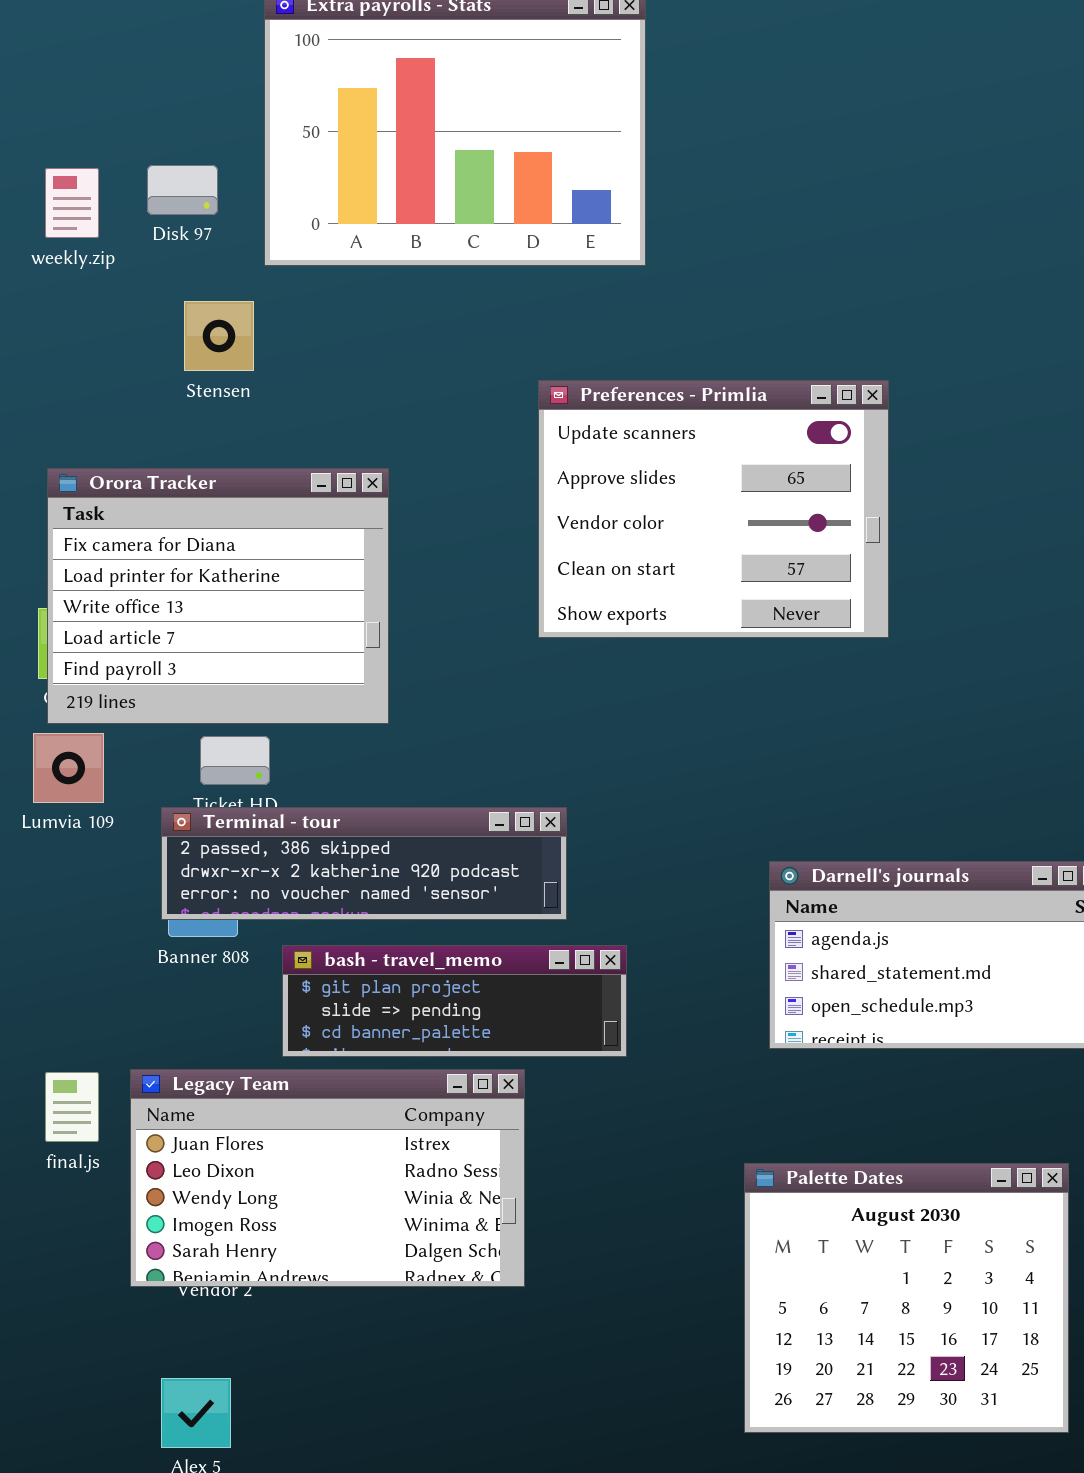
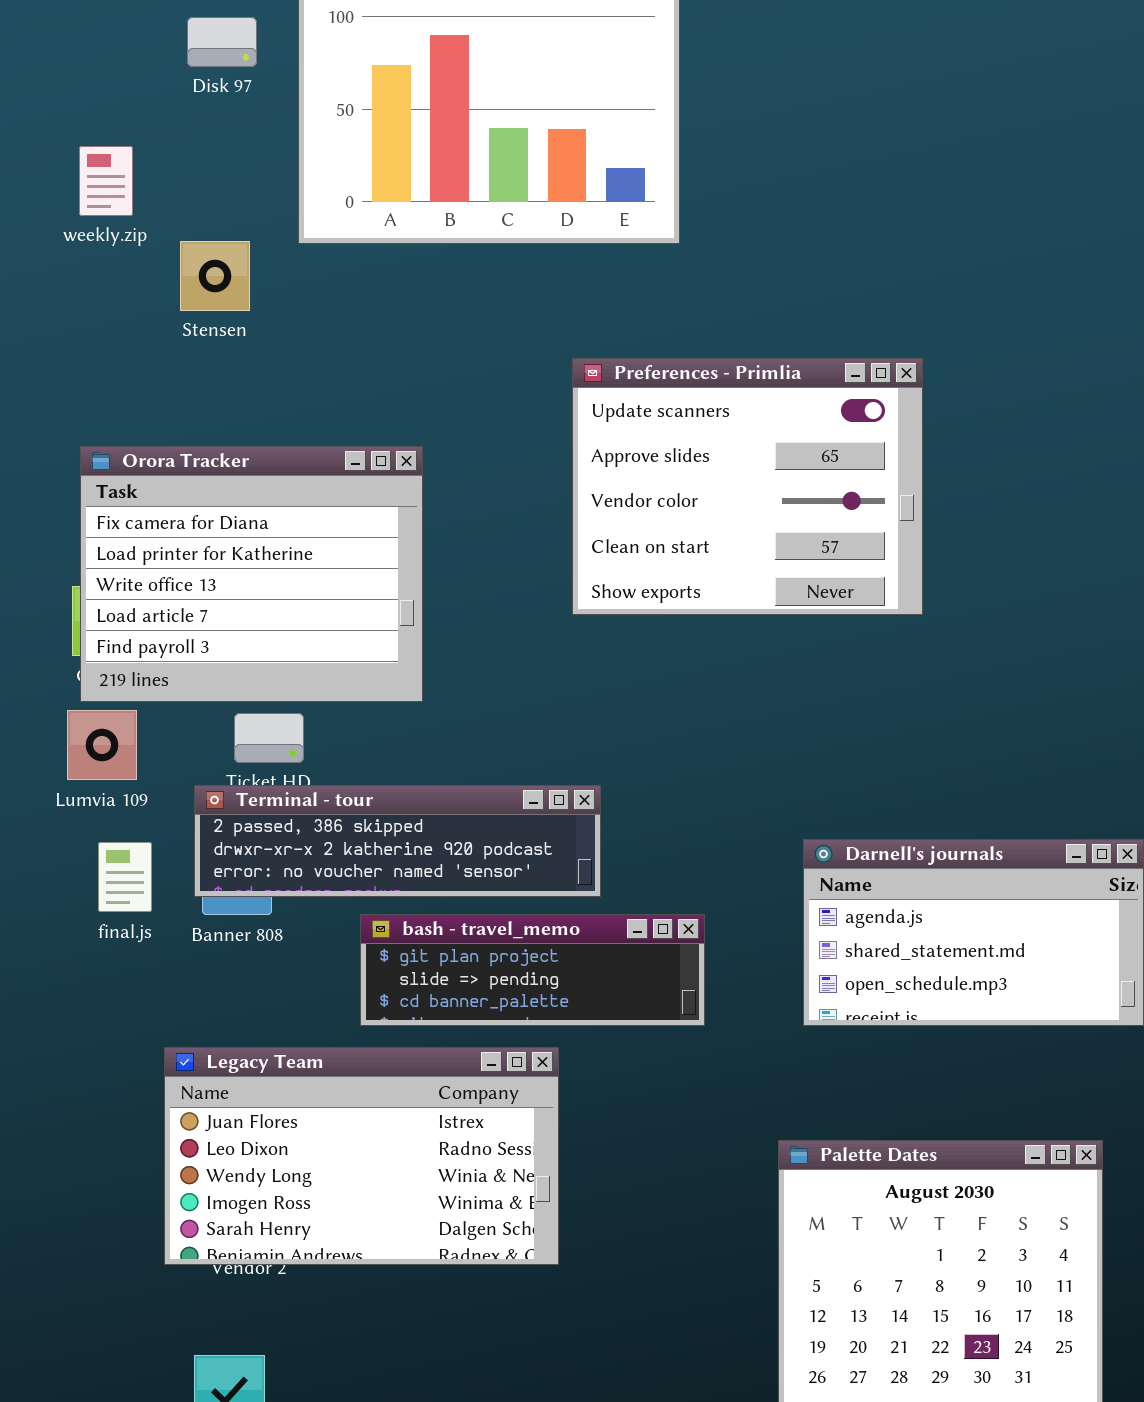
Disk 97: [147,165,218,215] -> [187,17,257,67], moved
Stensen: [184,301,254,371] -> [180,241,250,311], moved
bash - travel_memo: [282,945,627,1057] -> [360,914,705,1026], moved
final.js: [45,1072,99,1142] -> [98,842,152,912], moved

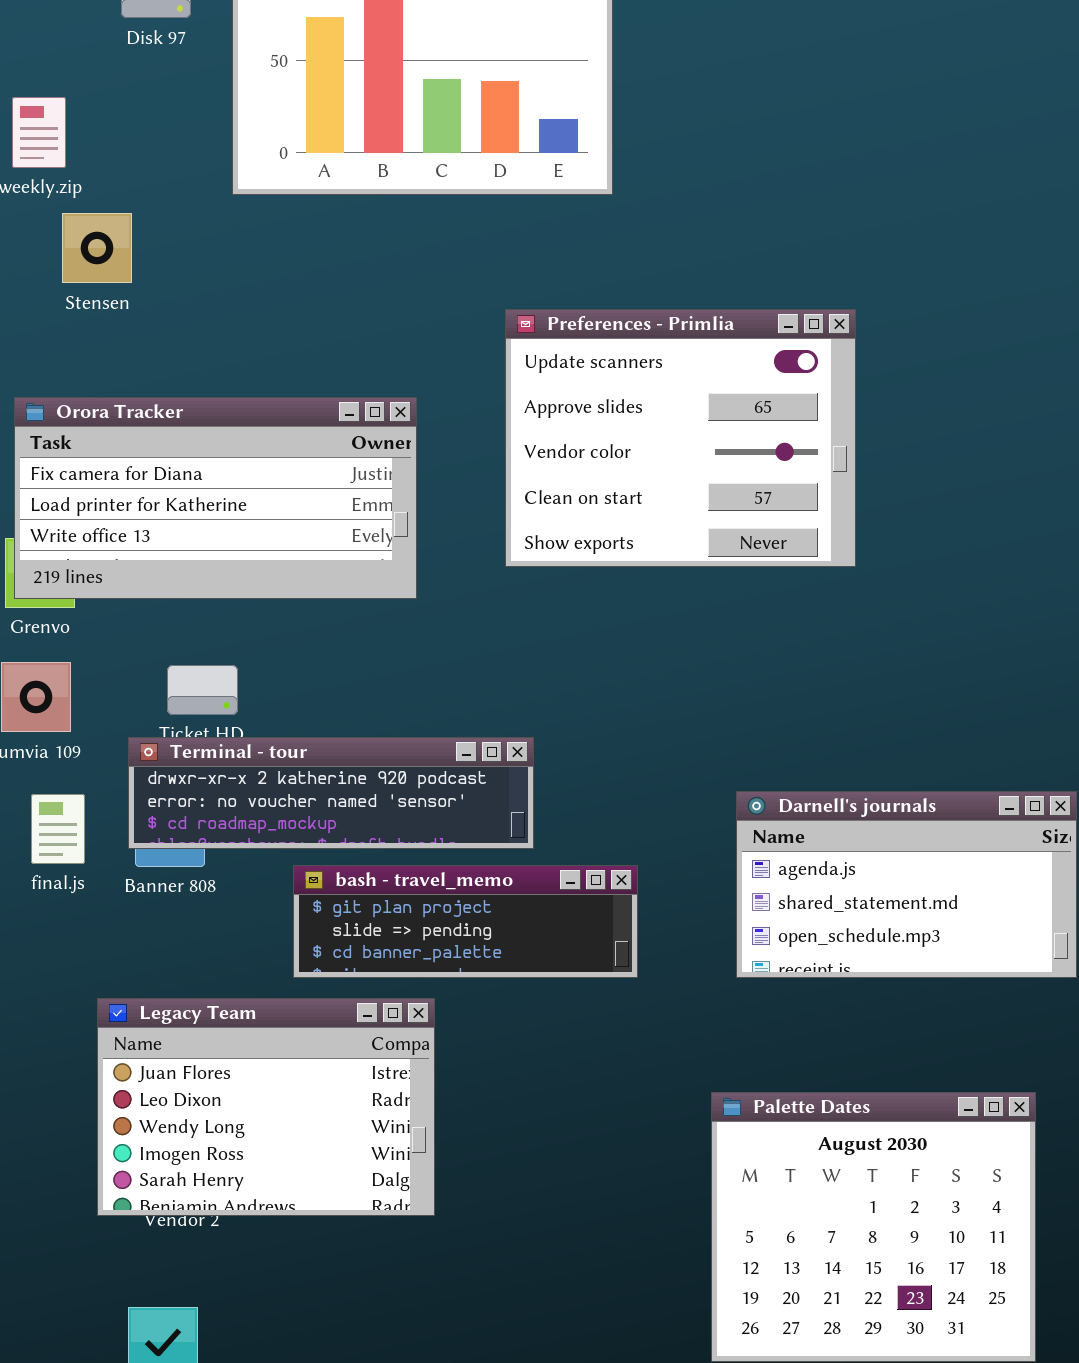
Stensen: [180,241,250,311] -> [62,213,132,283], moved
Orora Tracker: [80,446,423,702] -> [14,397,417,599], resized
Terminal - tour: [194,785,601,897] -> [128,737,534,849], scrolled down 1 row
Legacy Team: [164,1047,559,1265] -> [97,998,435,1216], resized

